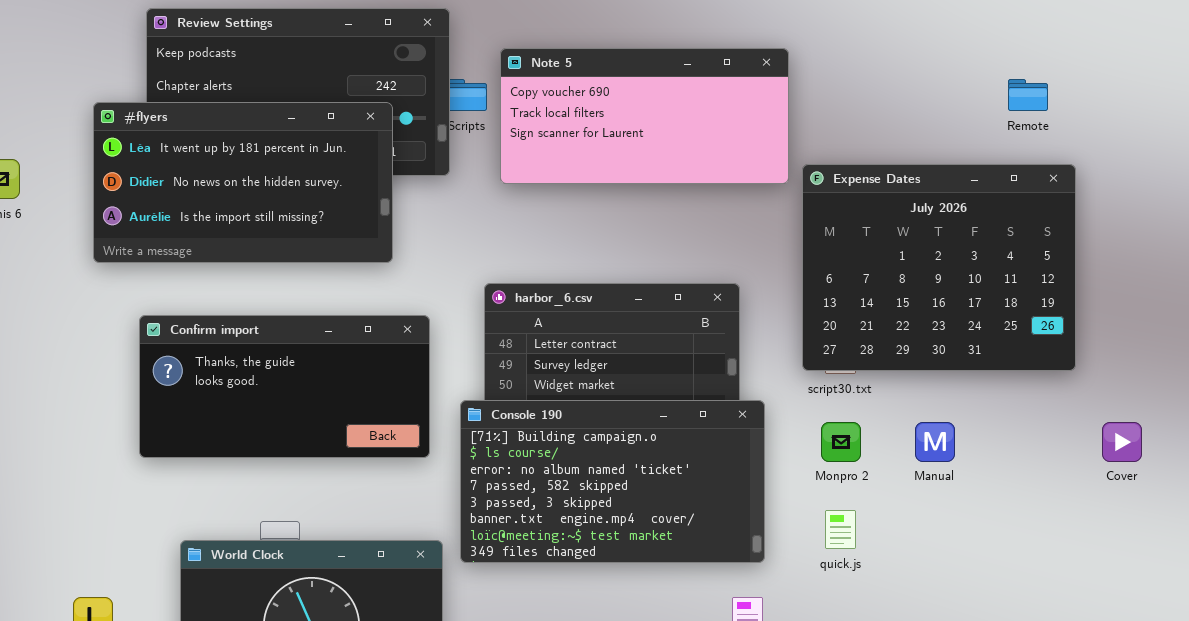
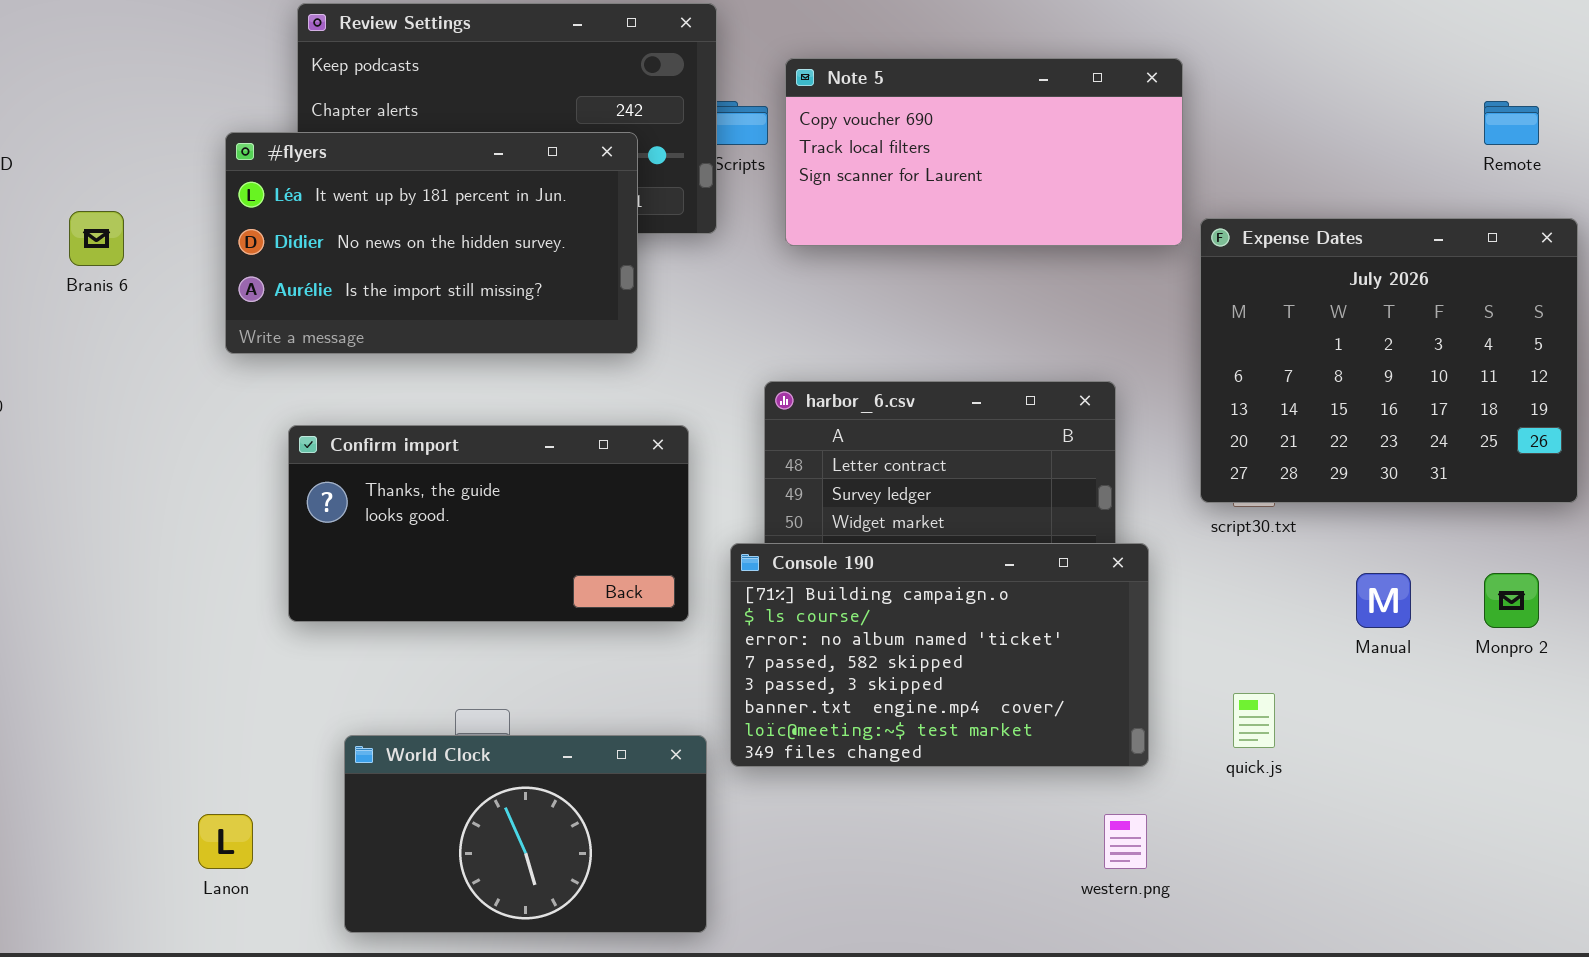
Monpro 2: [821,422,861,462] -> [1484,573,1539,628], moved

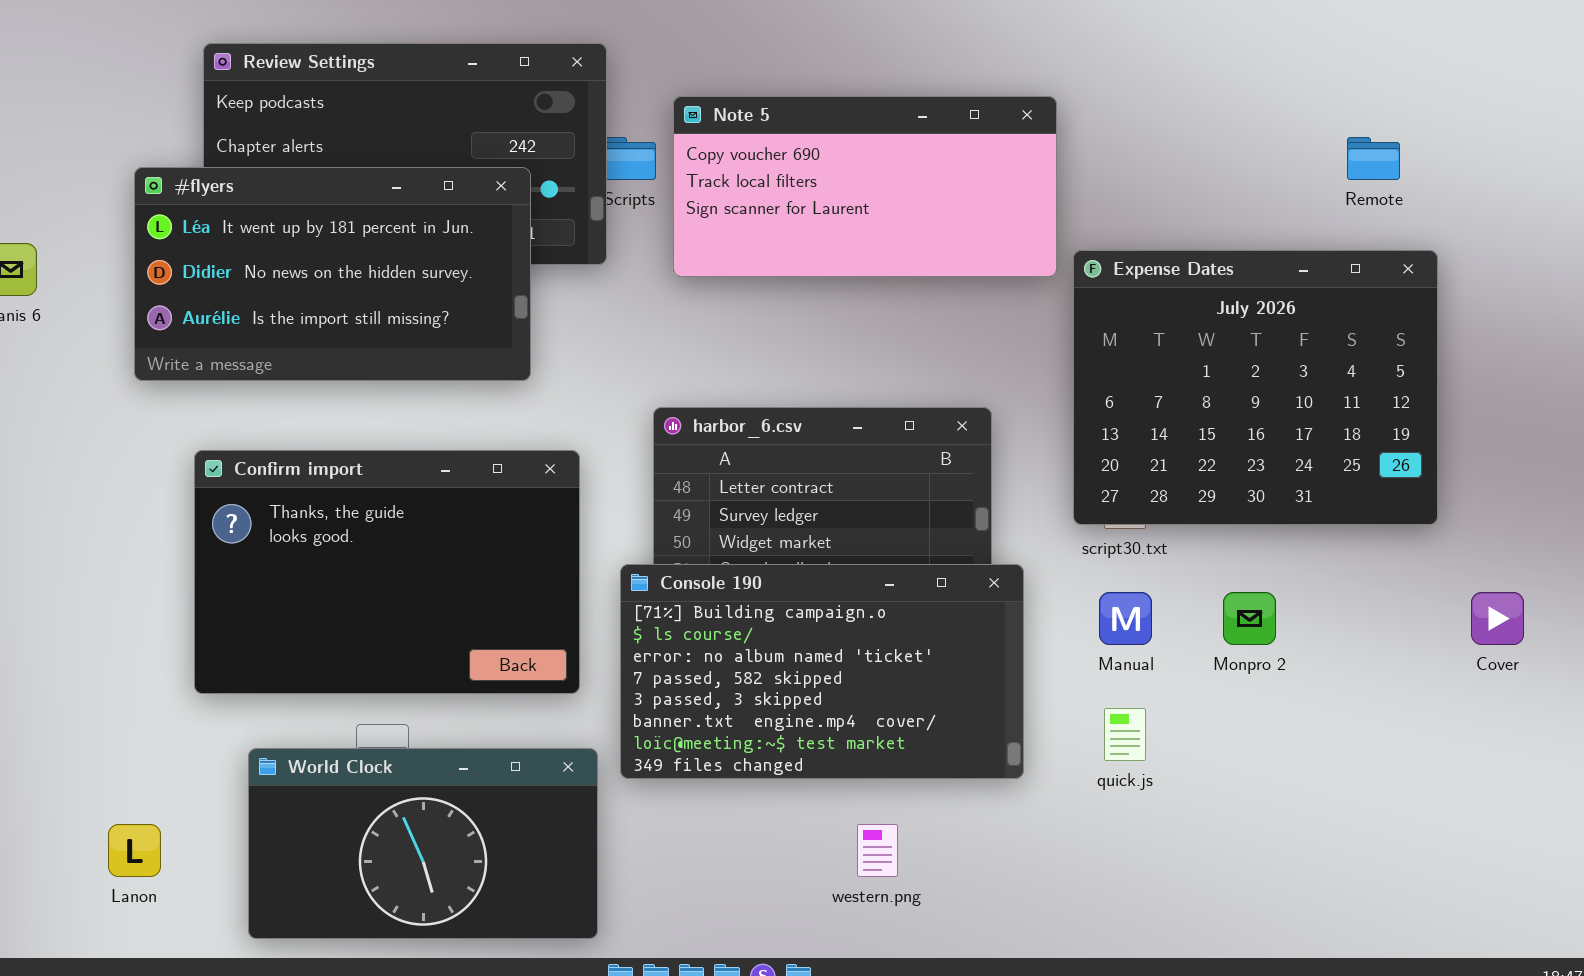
Confirm import: [288,425,689,622] -> [194,450,580,694], resized
Manual: [1356,573,1411,628] -> [1099,592,1152,645], moved
Monpro 2: [1484,573,1539,628] -> [1223,592,1276,645], moved
western.png: [1104,814,1147,869] -> [857,824,898,877], moved

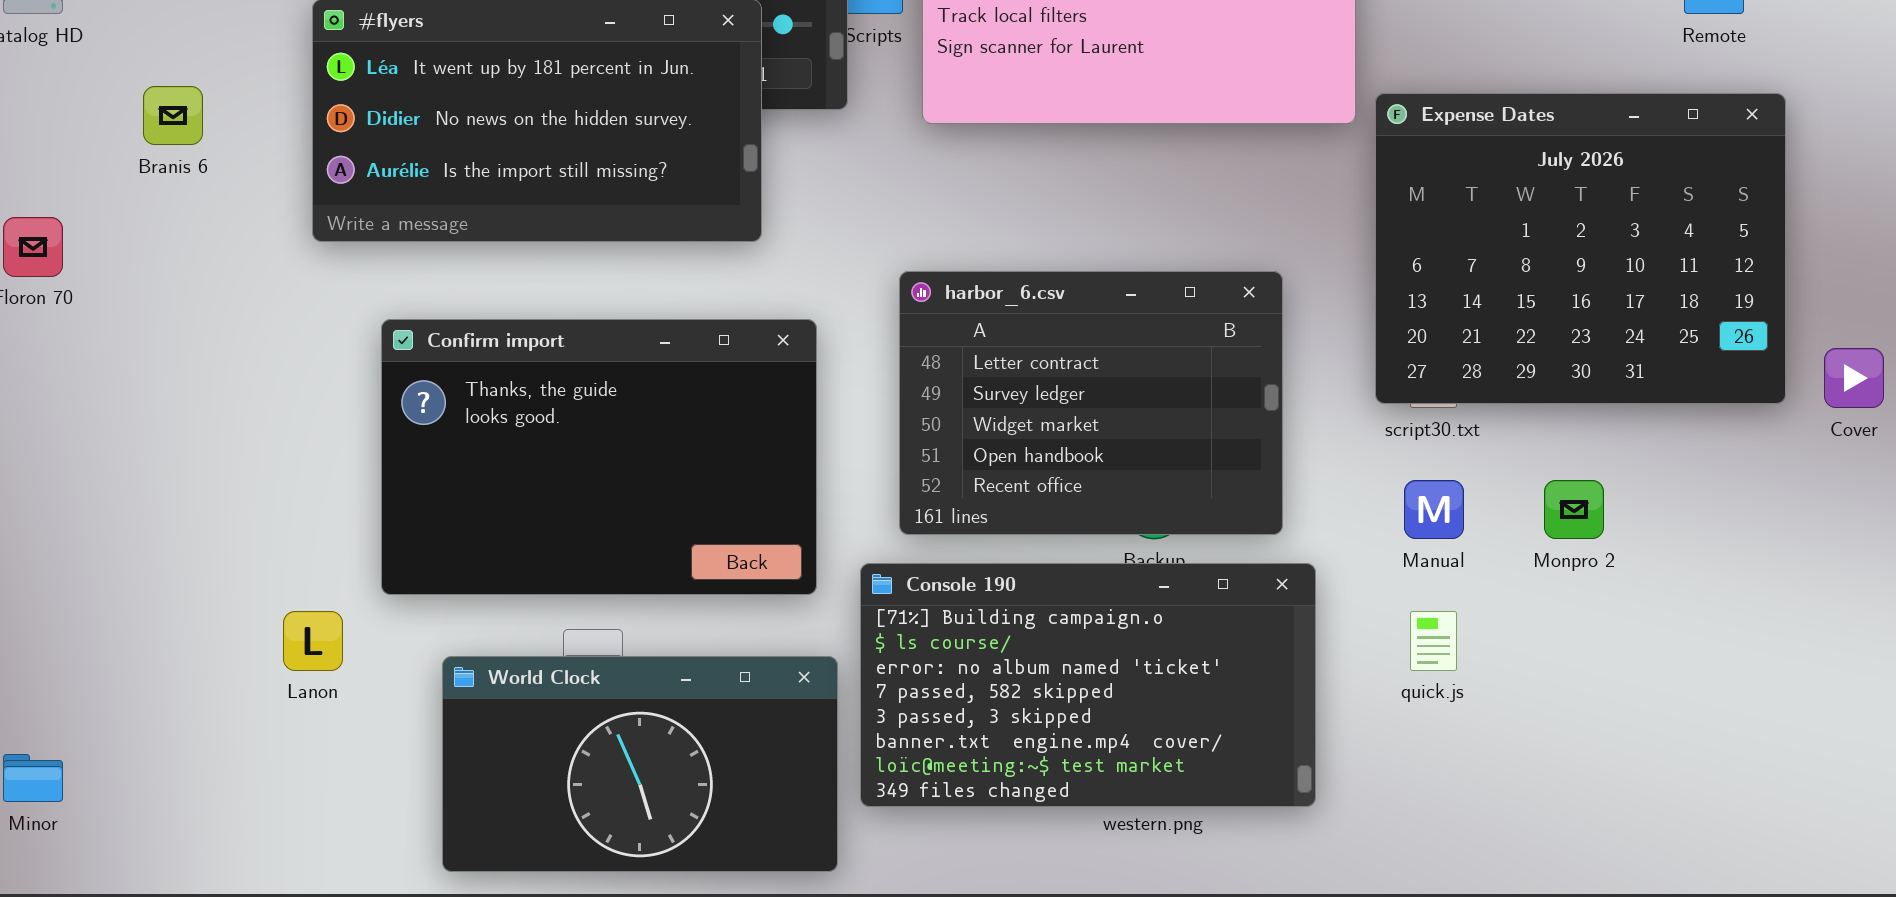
Console 190: [620,564,1024,779] -> [860,563,1316,807], moved
Cover: [1471,592,1524,645] -> [1824,348,1884,408], moved
Lanon: [108,824,161,877] -> [283,611,343,671], moved

